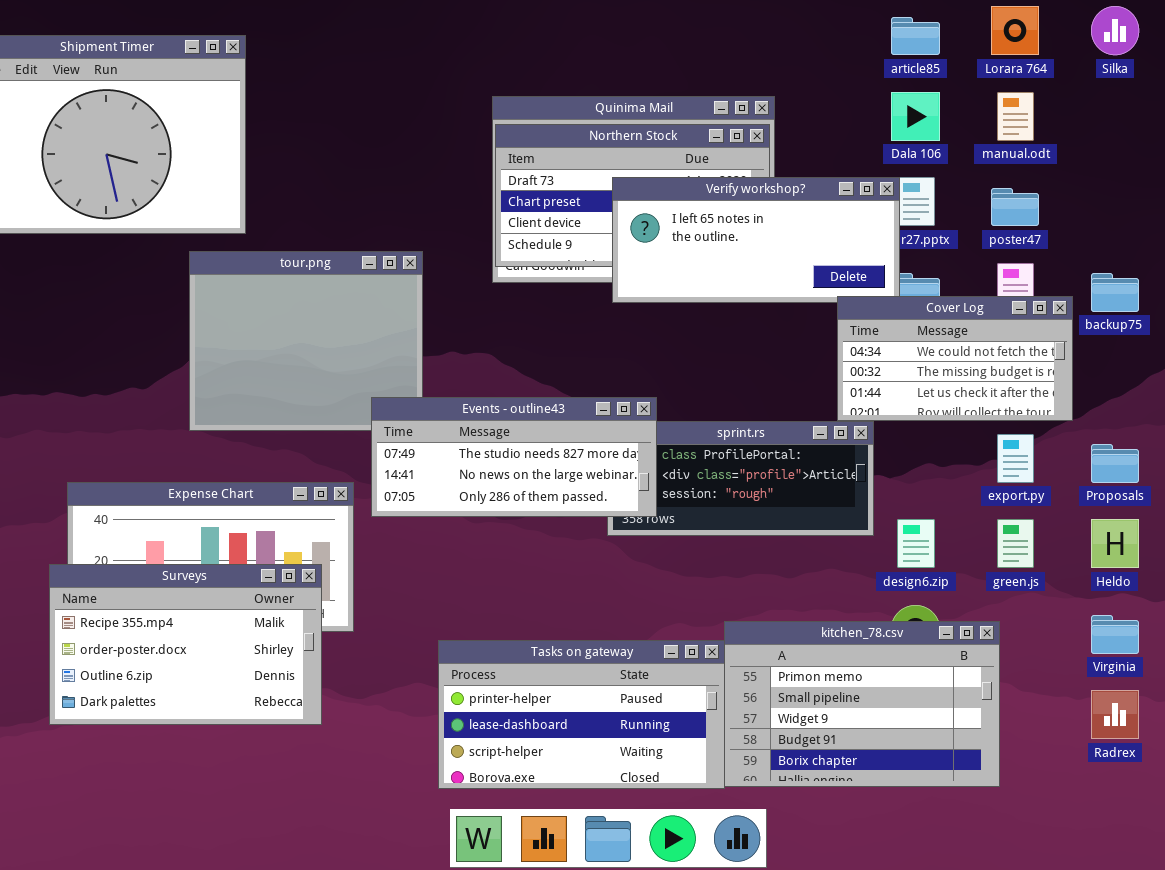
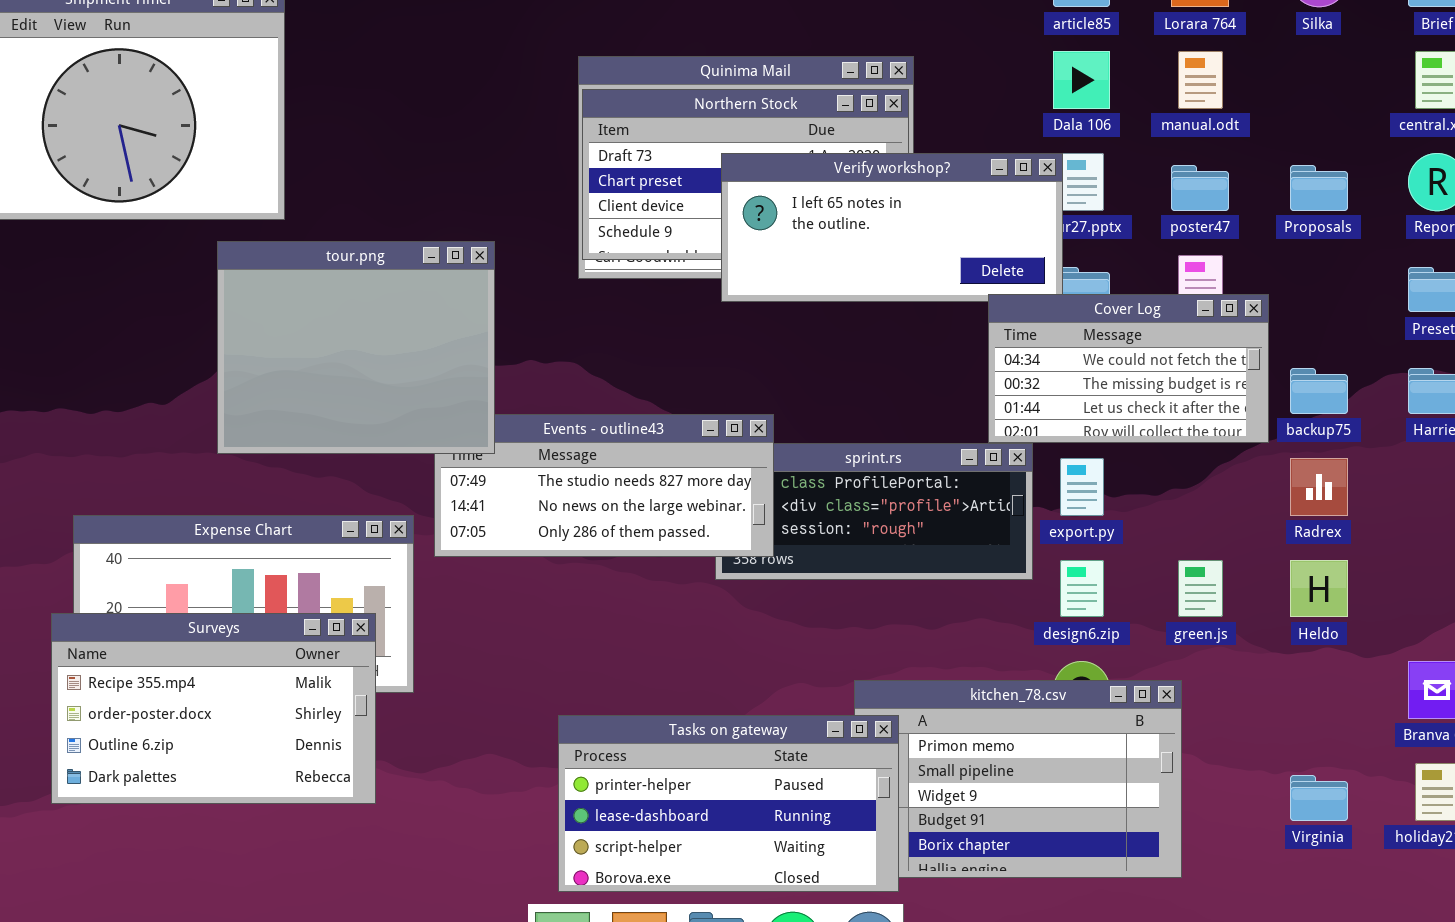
tour.png: [189,251,423,431] -> [217,241,495,454], raised
backup75: [1091,273,1139,312] -> [1290,368,1348,414], moved
export.py: [997,434,1034,483] -> [1060,458,1104,516], moved
Proposals: [1091,444,1139,483] -> [1290,165,1348,211], moved
Virginia: [1091,615,1139,654] -> [1290,775,1348,821], moved
Tasks on gateway: [438,640,725,789] -> [558,715,899,892], moved
Radrex: [1091,690,1139,739] -> [1290,458,1348,516], moved

